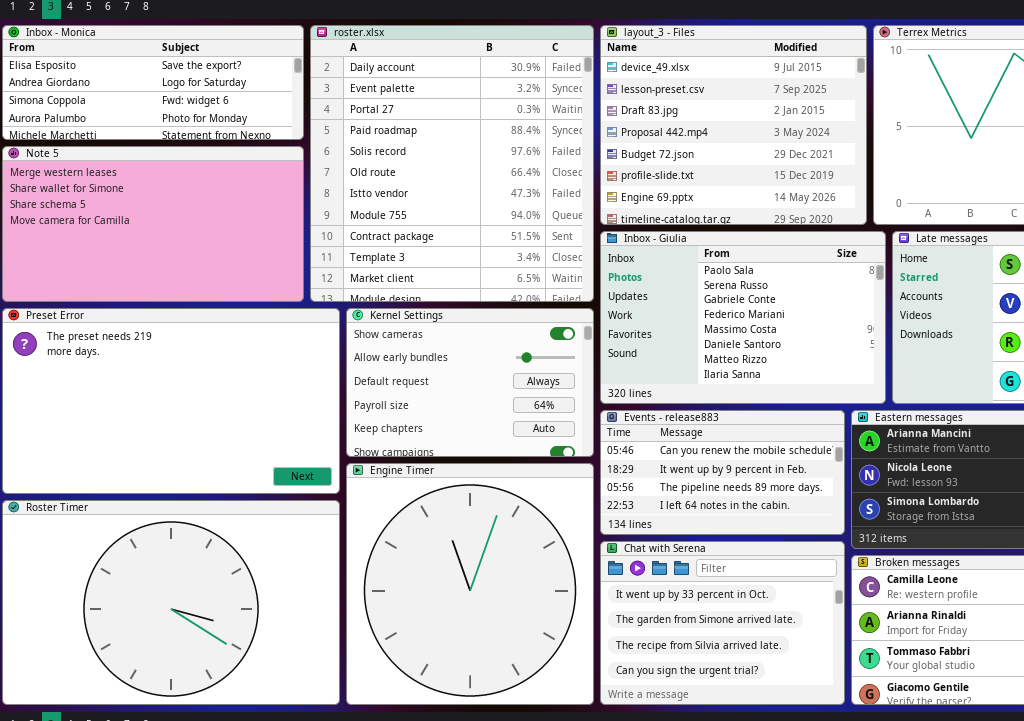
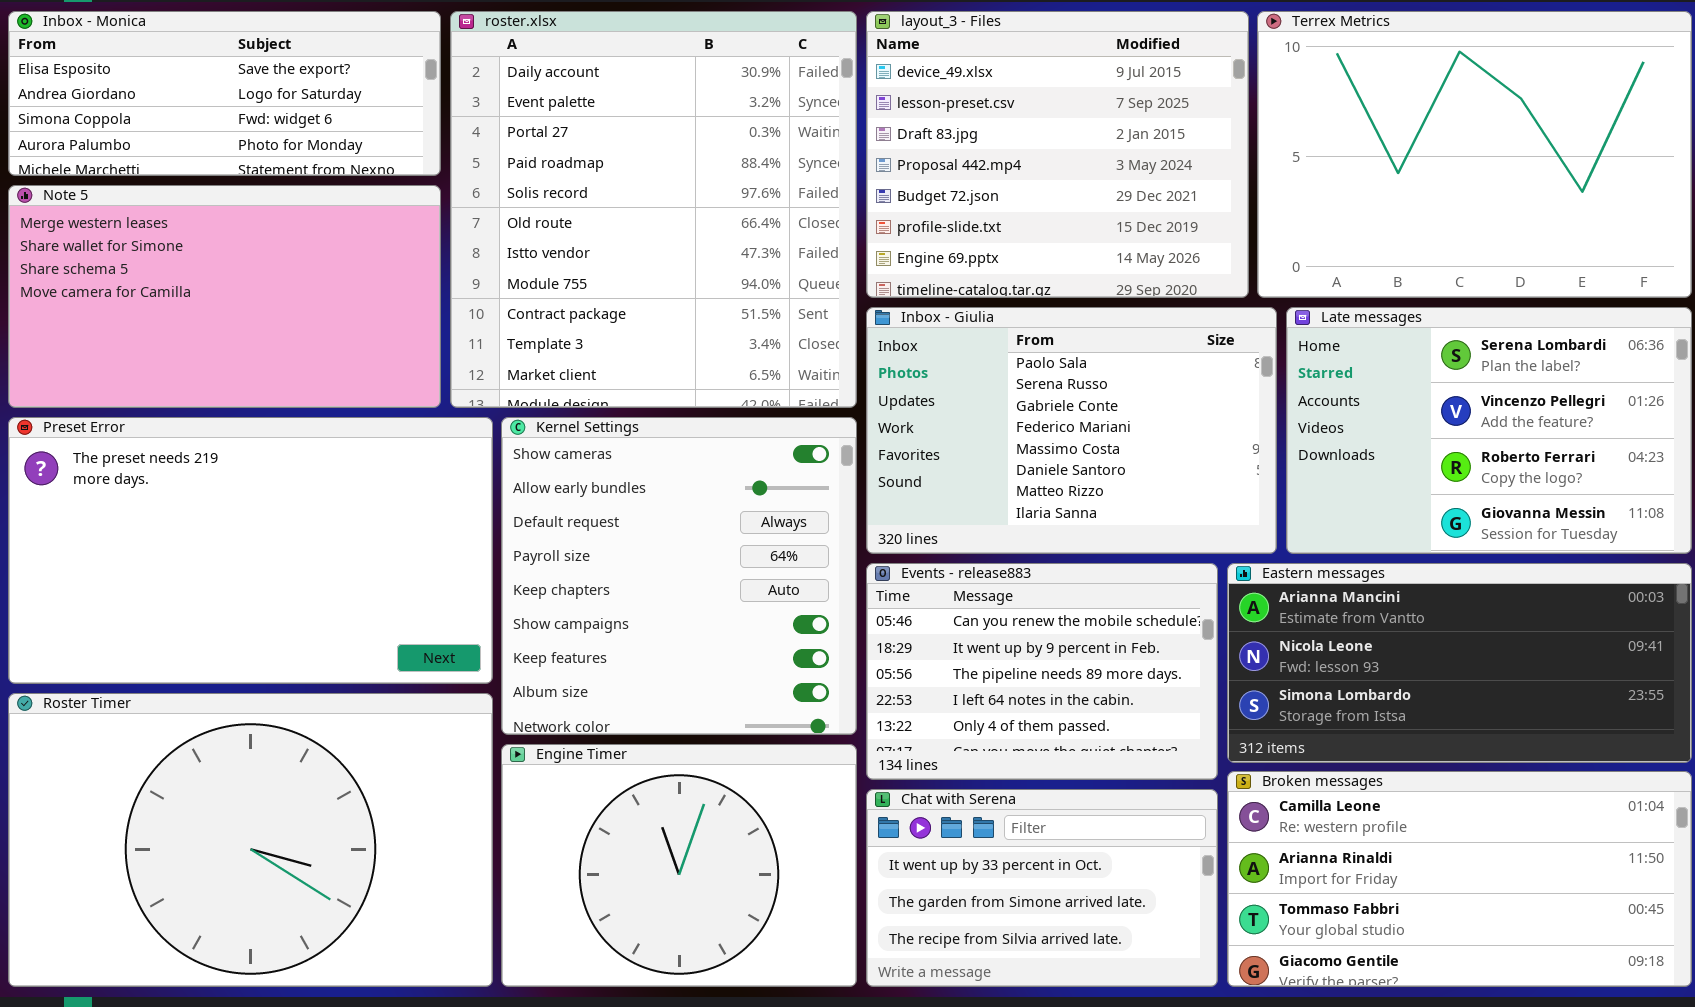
Kernel Settings: [346,308,594,457] -> [501,417,857,735], resized
Events - release883: [600,410,845,535] -> [866,563,1218,780], resized
Engine Timer: [346,463,594,705] -> [501,744,857,987], resized
Chat with Serena: [600,541,845,705] -> [866,789,1218,987], resized

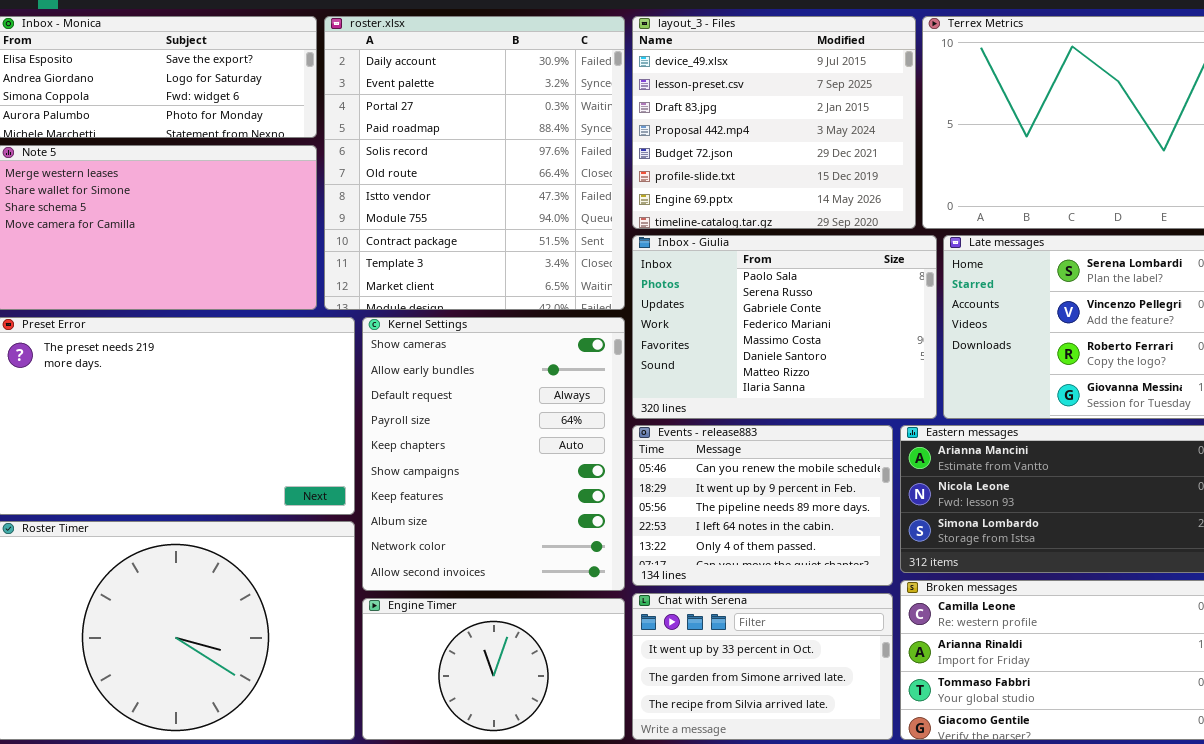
Kernel Settings: [501,417,857,735] -> [362,317,625,591], resized
Engine Timer: [501,744,857,987] -> [362,598,625,740], resized

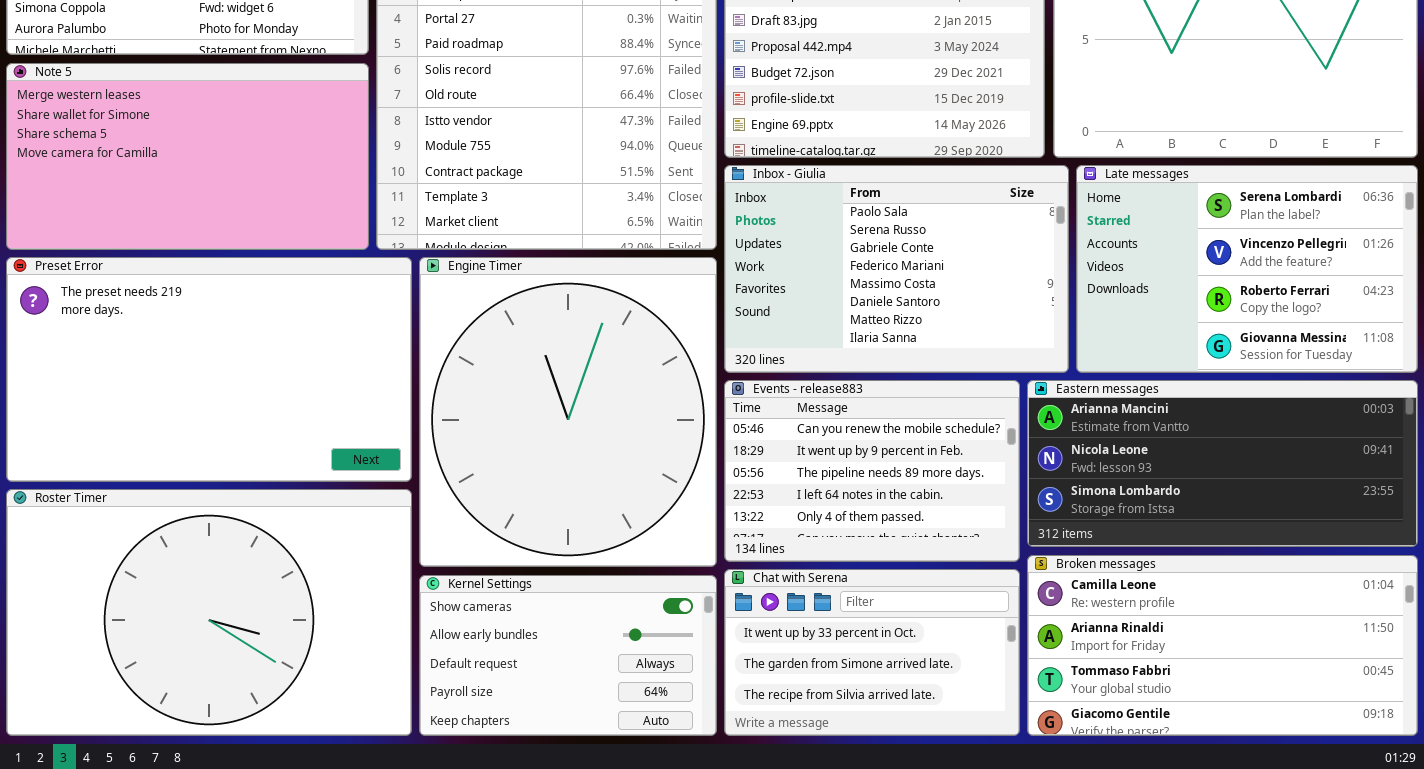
Kernel Settings: [362,317,625,591] -> [419,575,717,736], moved, resized
Engine Timer: [362,598,625,740] -> [419,257,717,567], moved, resized

